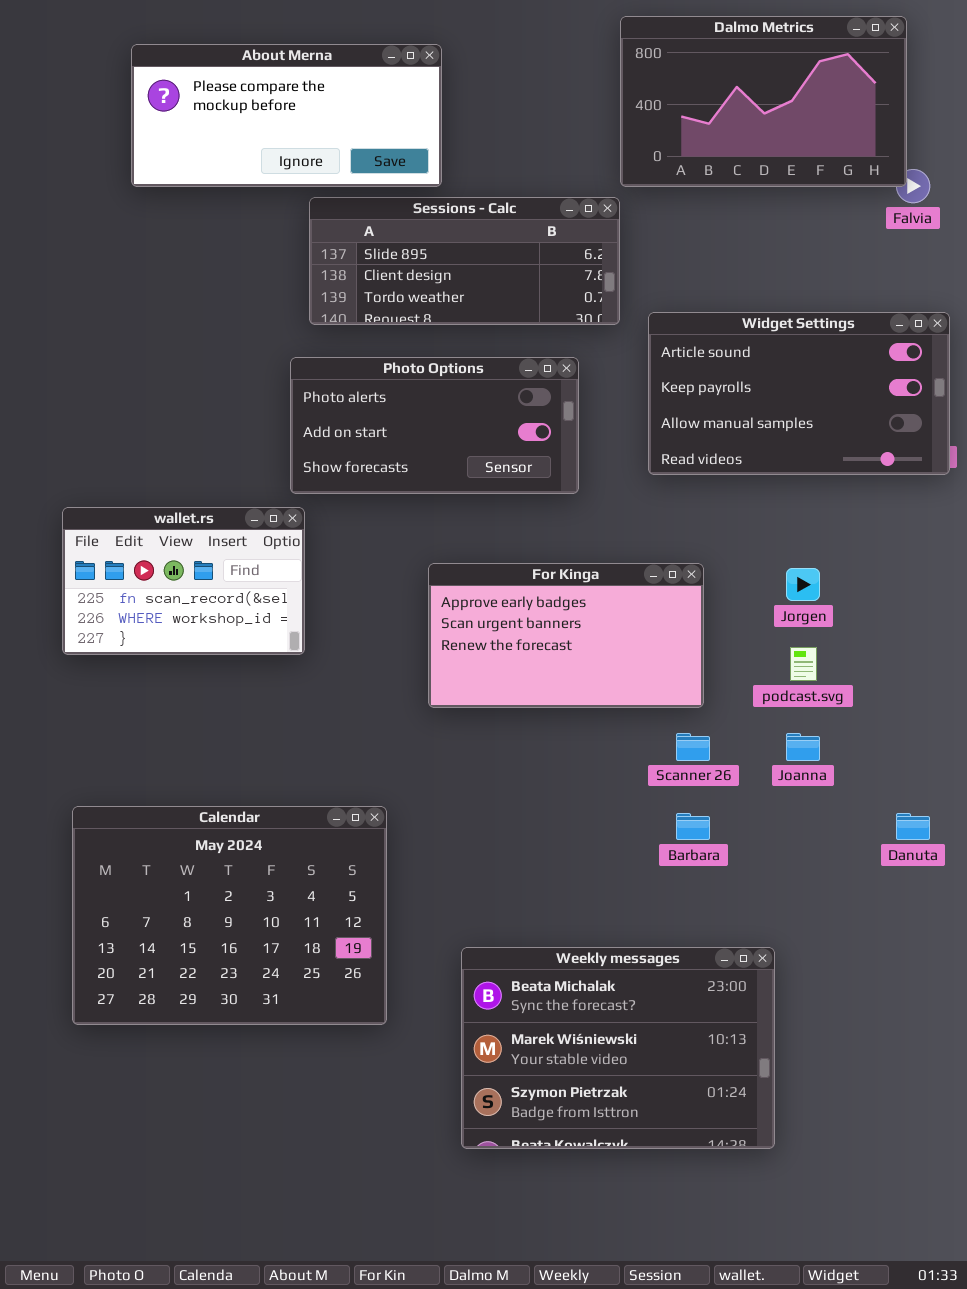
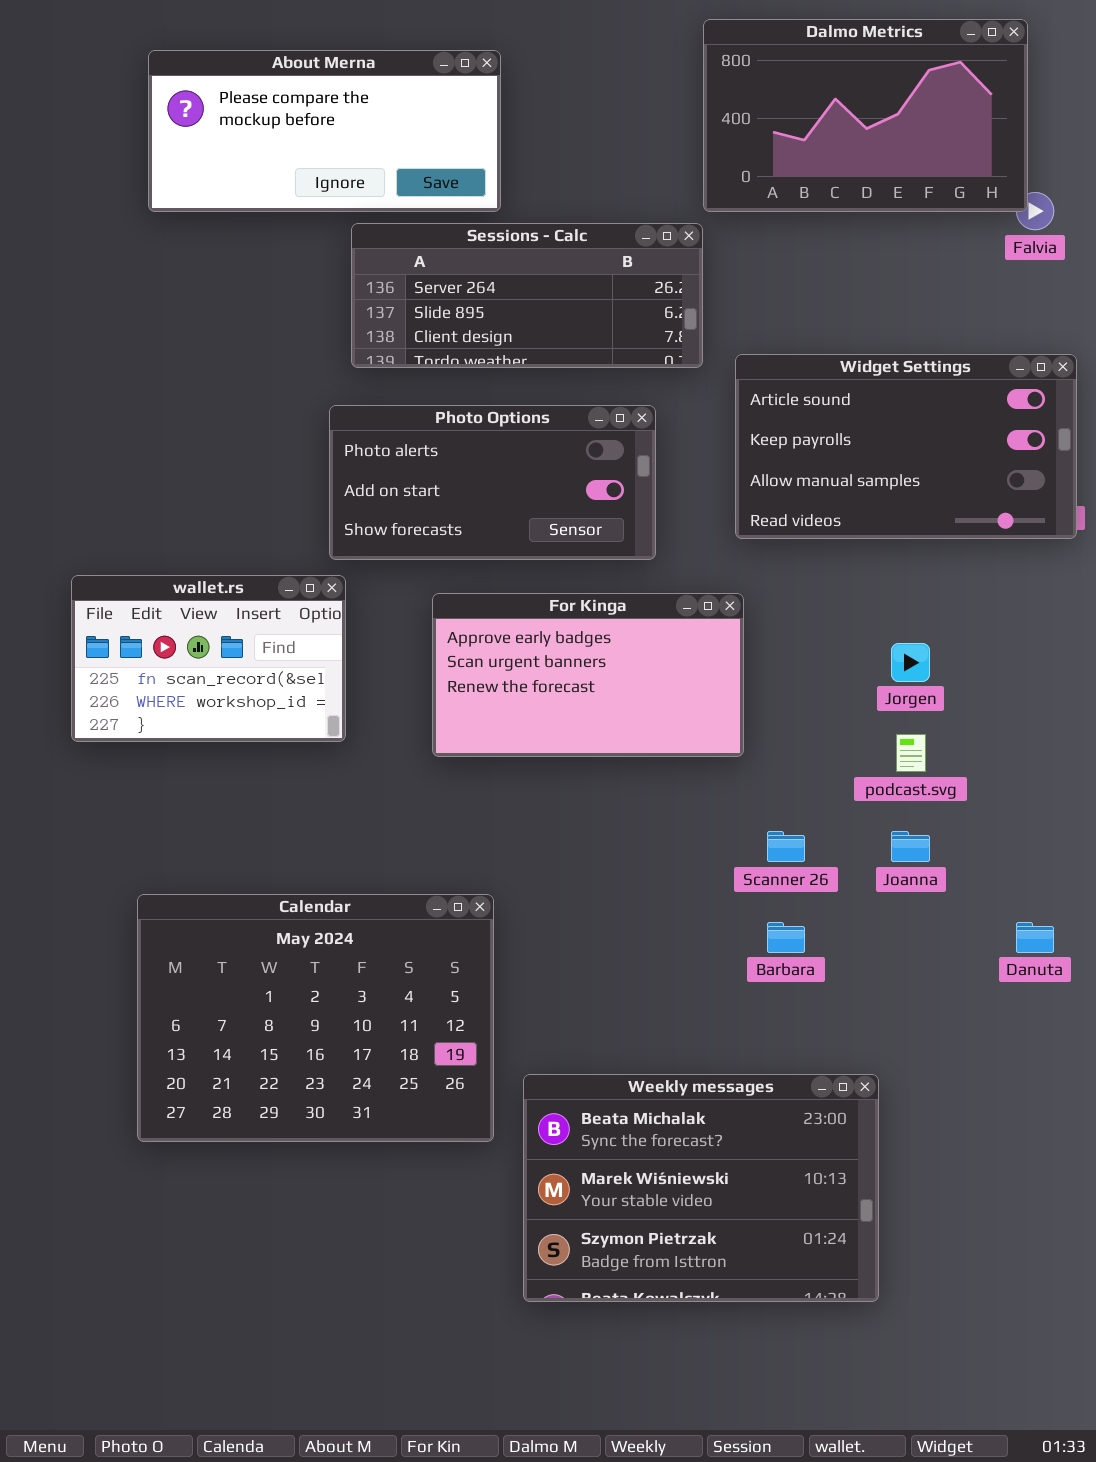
Sessions - Calc: [309,197,620,325] -> [351,223,703,368], scrolled up 1 row
For Kinga: [428,563,704,708] -> [432,593,744,757], moved
Calendar: [72,806,387,1025] -> [137,894,494,1142], moved

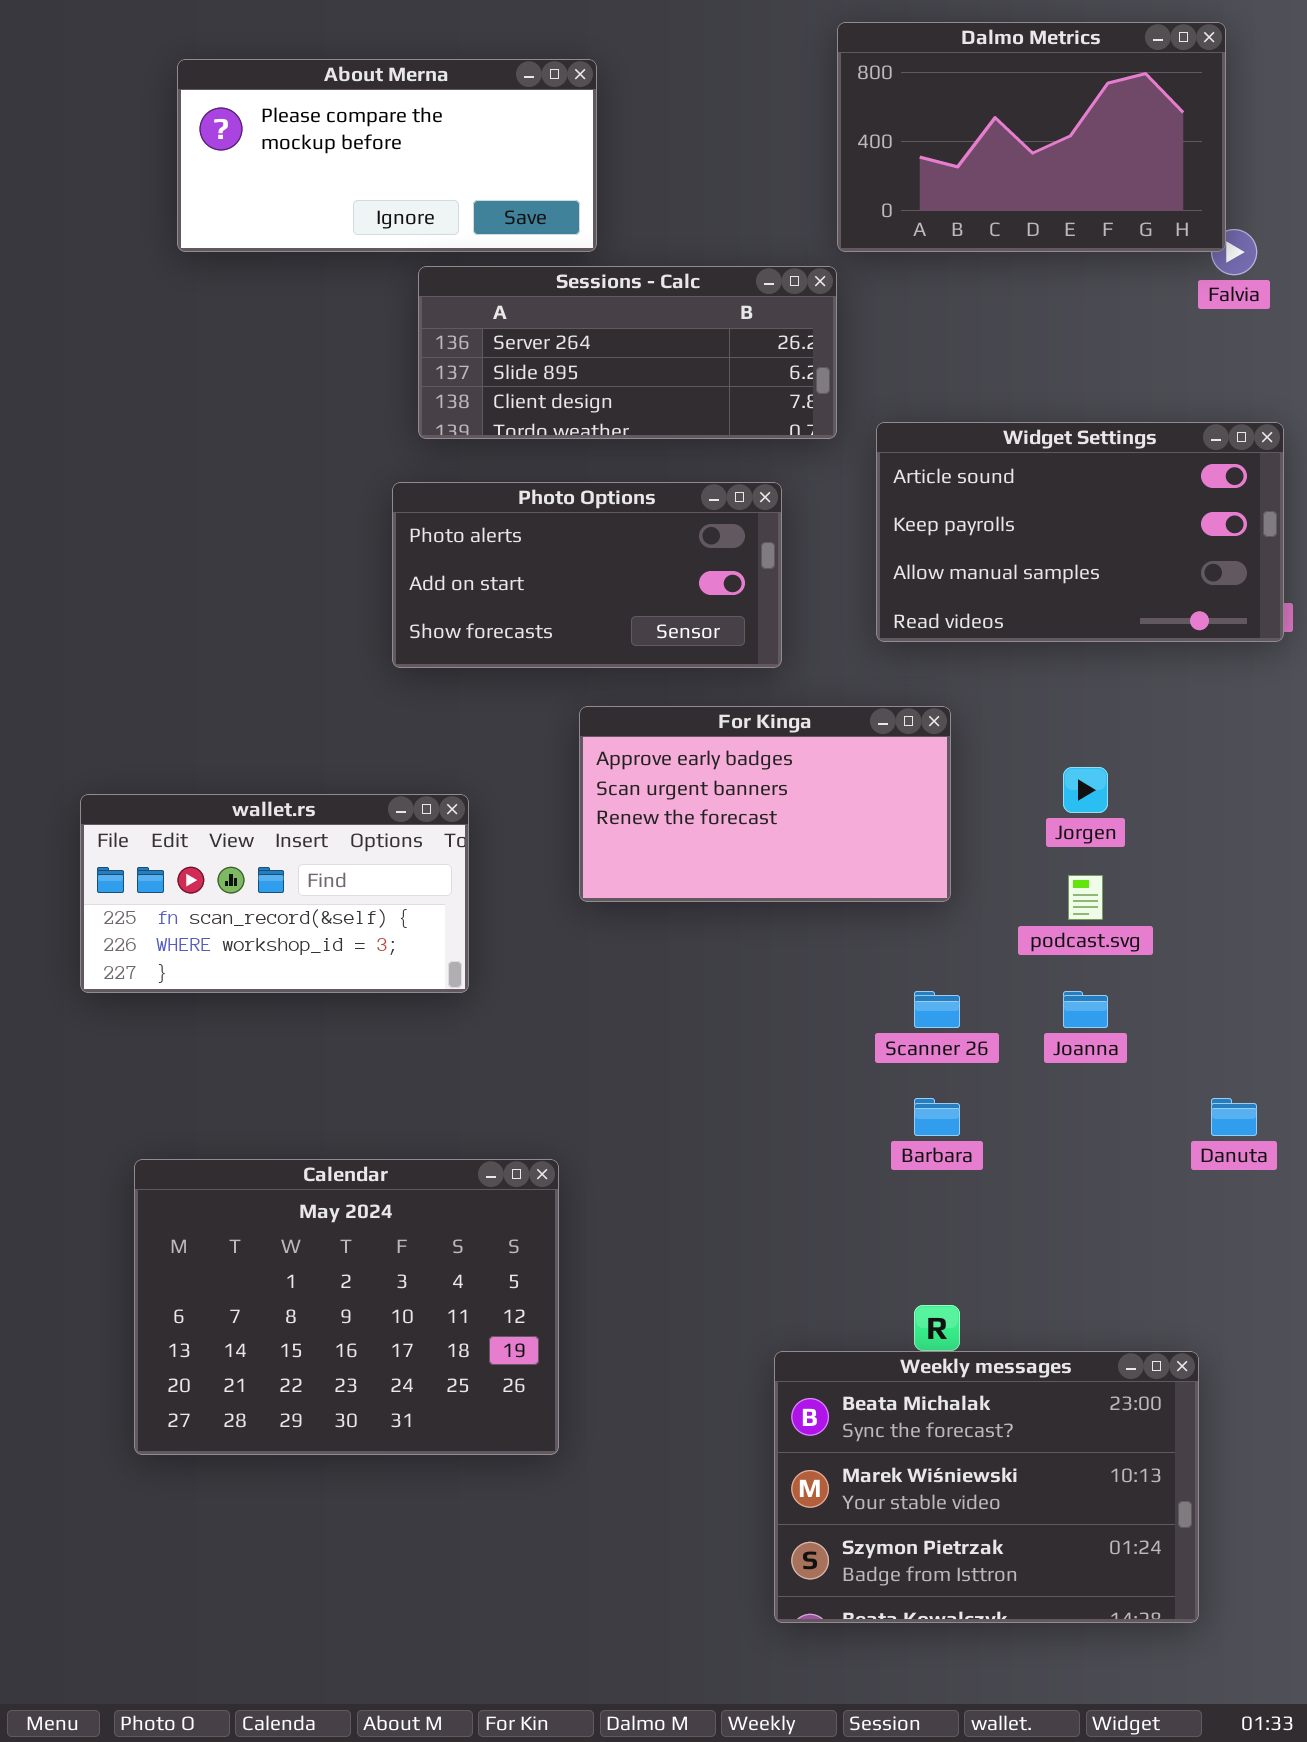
wallet.rs: [71,575,346,742] -> [80,794,469,993], moved, resized
For Kinga: [432,593,744,757] -> [579,706,951,902], moved
Calendar: [137,894,494,1142] -> [134,1159,559,1455], moved
Weekly messages: [523,1074,879,1302] -> [774,1351,1199,1623], moved

